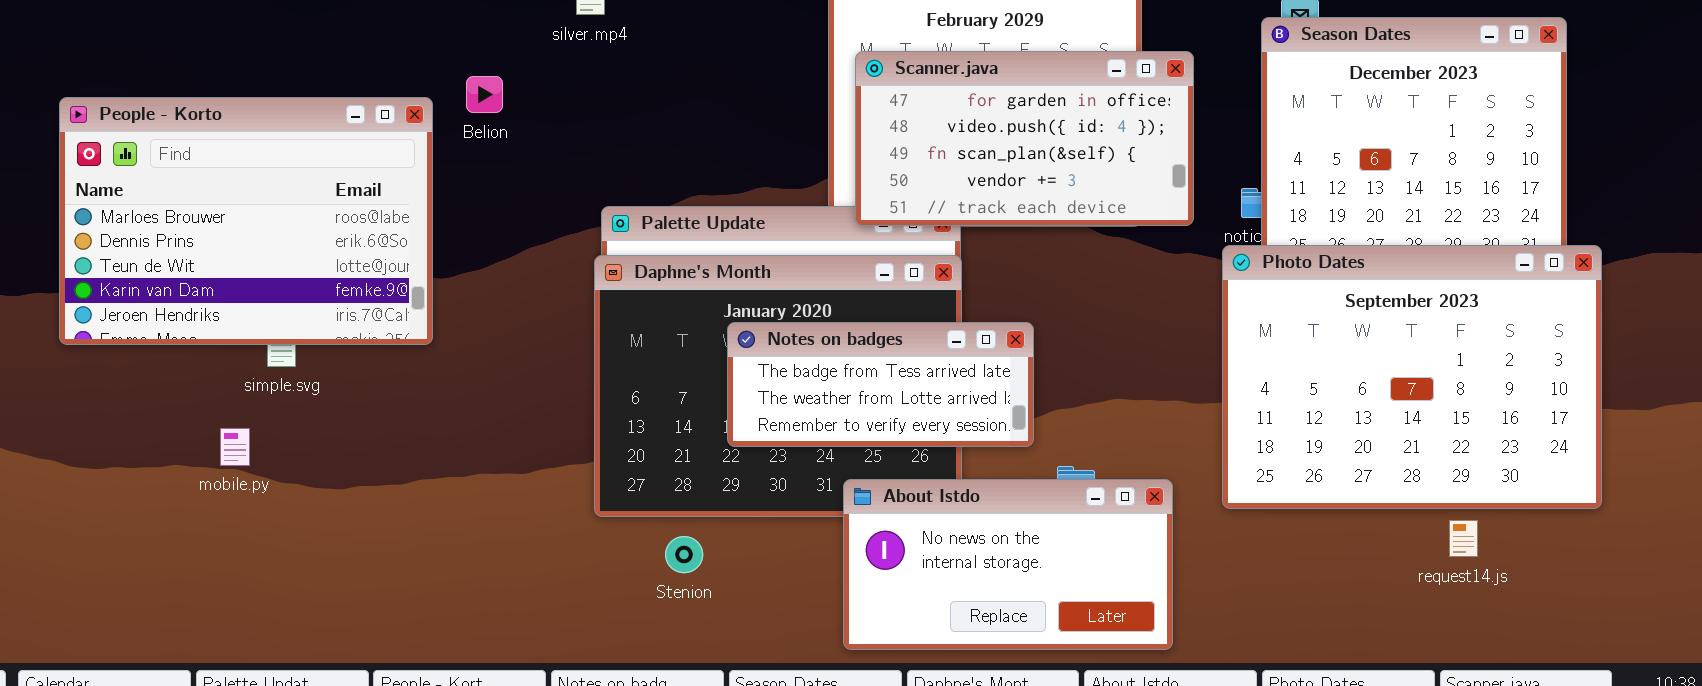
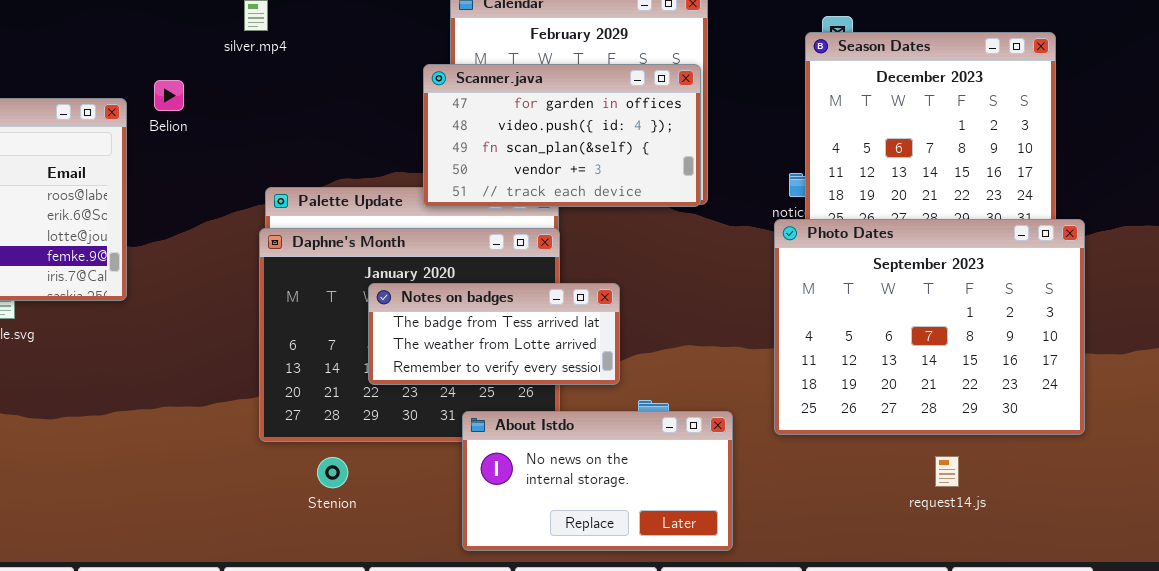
Scanner.java: [855,51,1194,226] -> [423,64,701,207], moved
request14.js: [1449,520,1478,557] -> [935,456,959,487], moved

